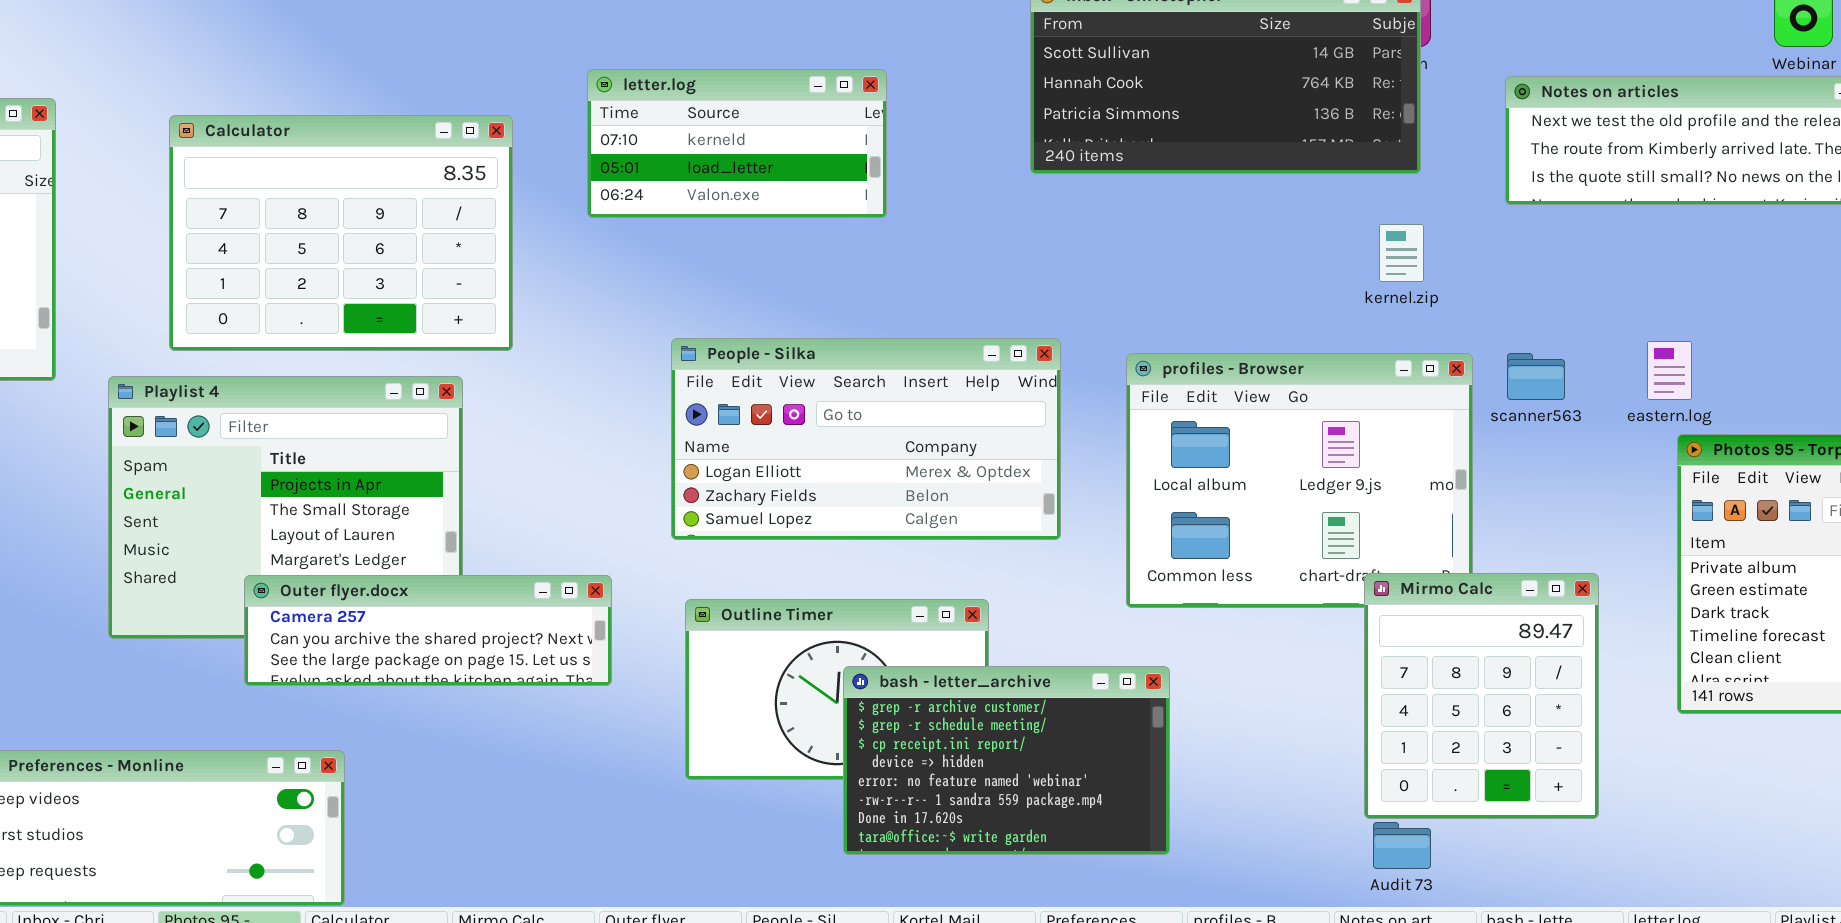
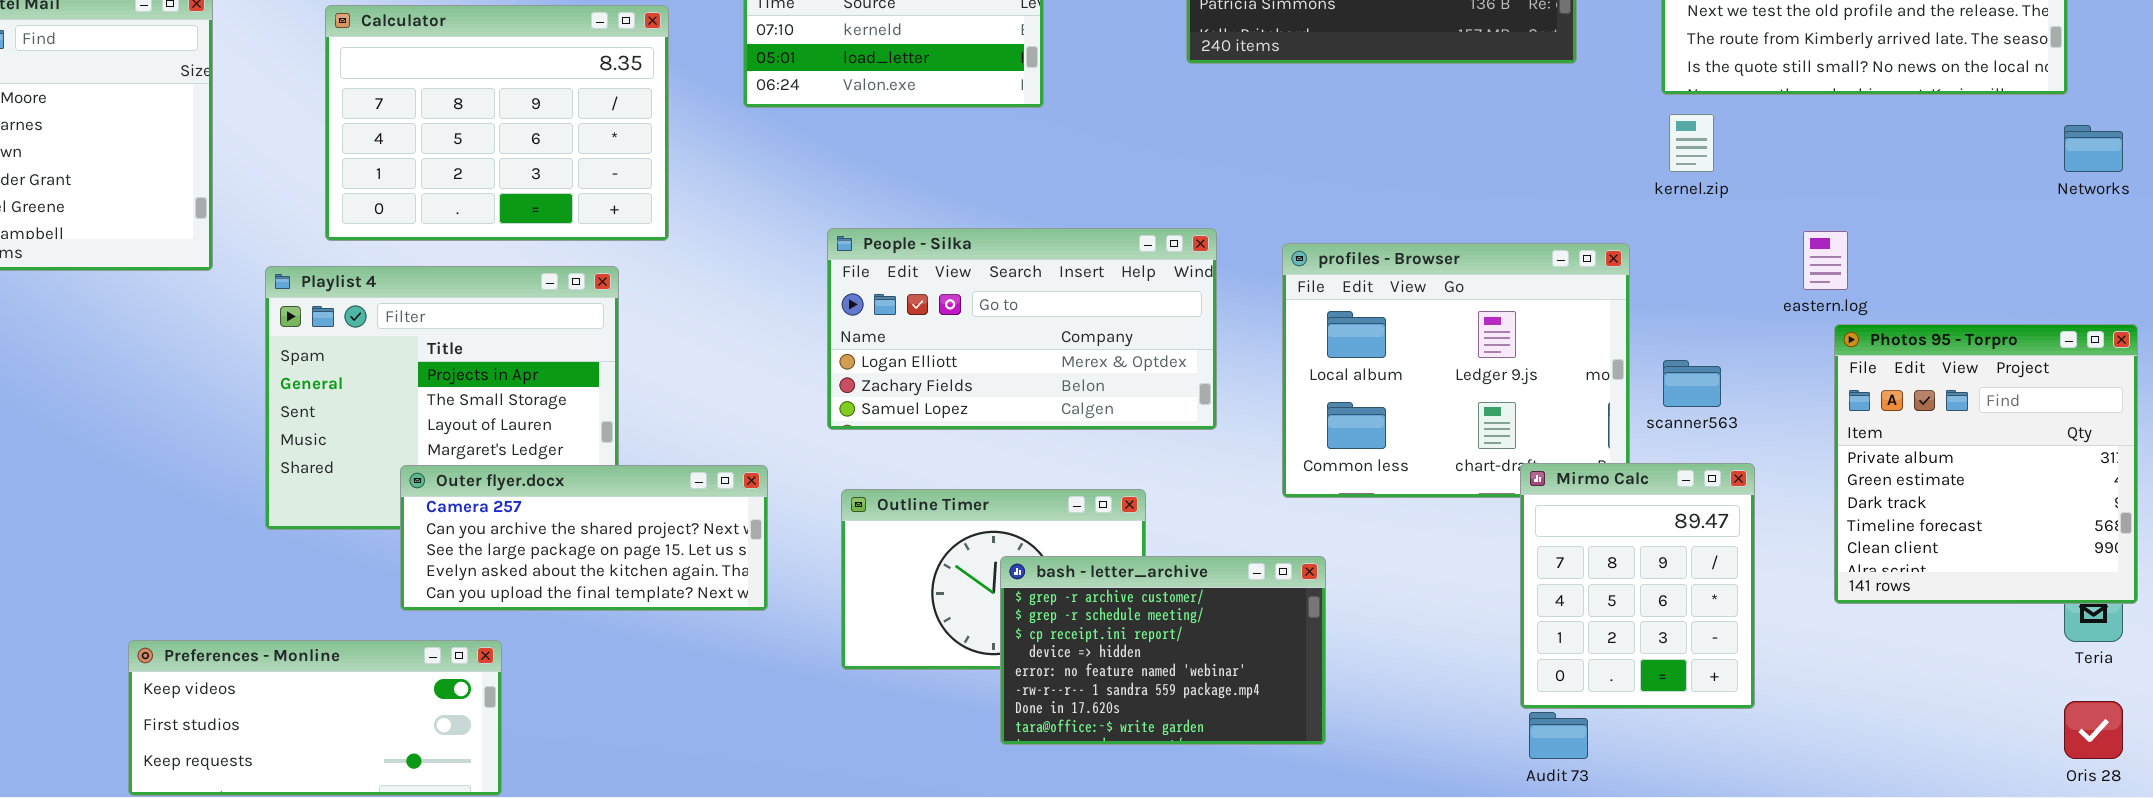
kernel.zip: [1379,224,1424,282] -> [1669,114,1714,172], moved
scanner563: [1507,353,1565,400] -> [1663,360,1721,407], moved
Outer flyer.docx: [244,575,612,686] -> [400,465,768,611], resized

